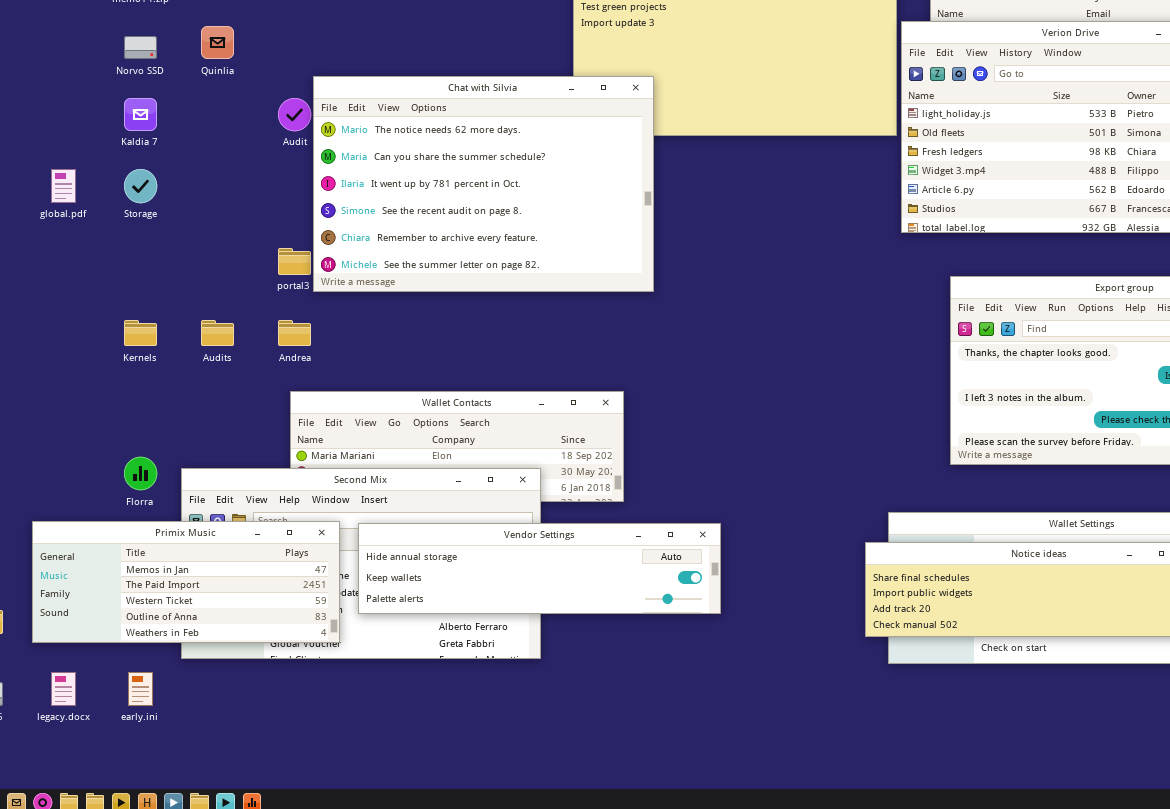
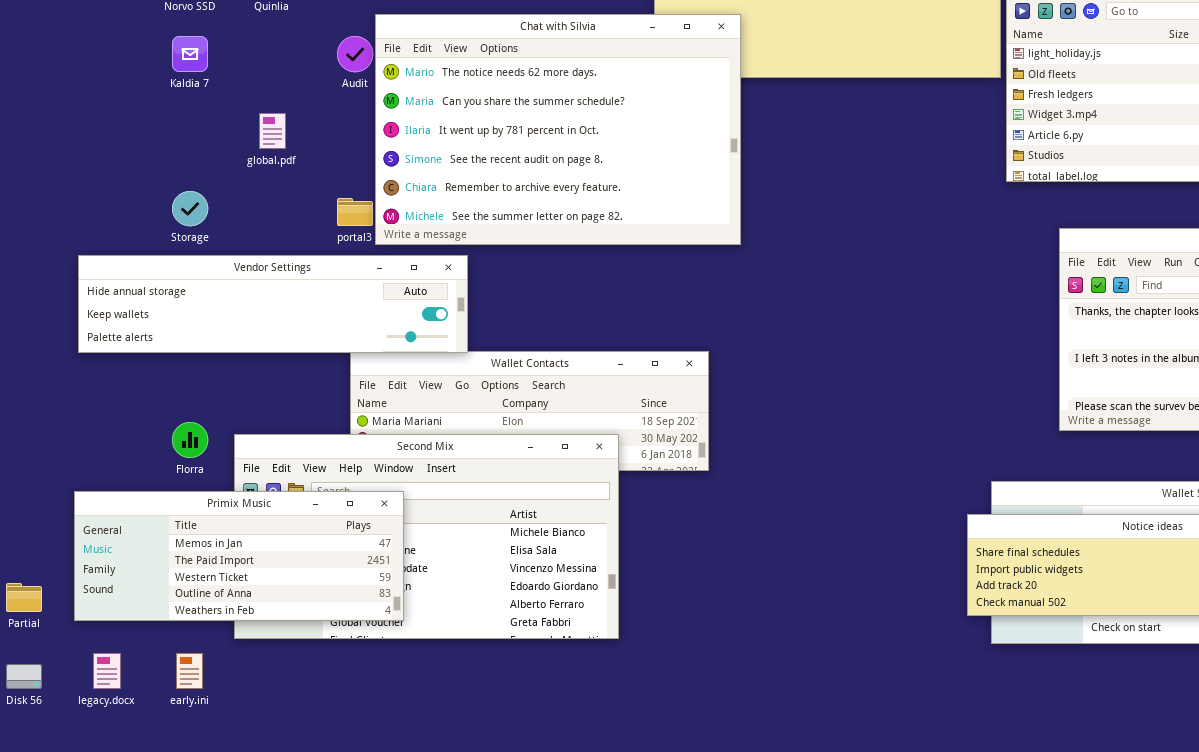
global.pdf: [51,169,76,203] -> [259,113,286,149], moved
Storage: [124,169,157,203] -> [172,191,208,226], moved
Vendor Settings: [358,523,721,614] -> [78,255,468,353], moved

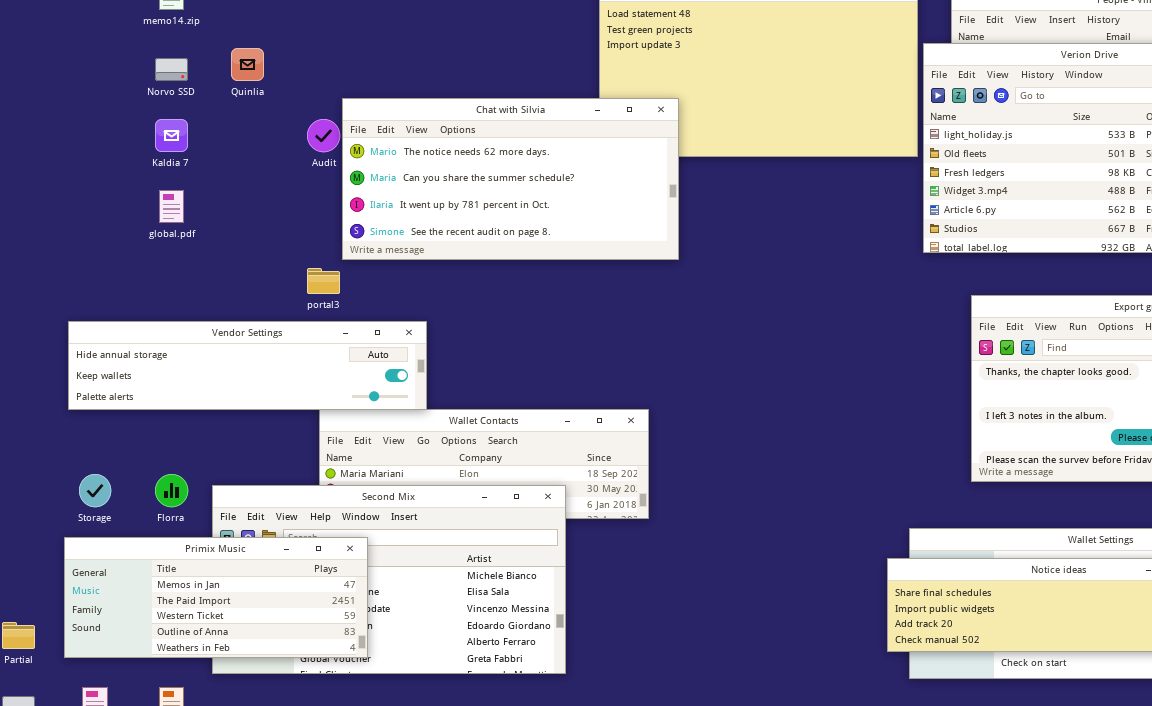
Chat with Silvia: [375,14,741,245] -> [342,98,679,260], resized
global.pdf: [259,113,286,149] -> [159,190,184,223], moved
Storage: [172,191,208,226] -> [79,474,111,507], moved

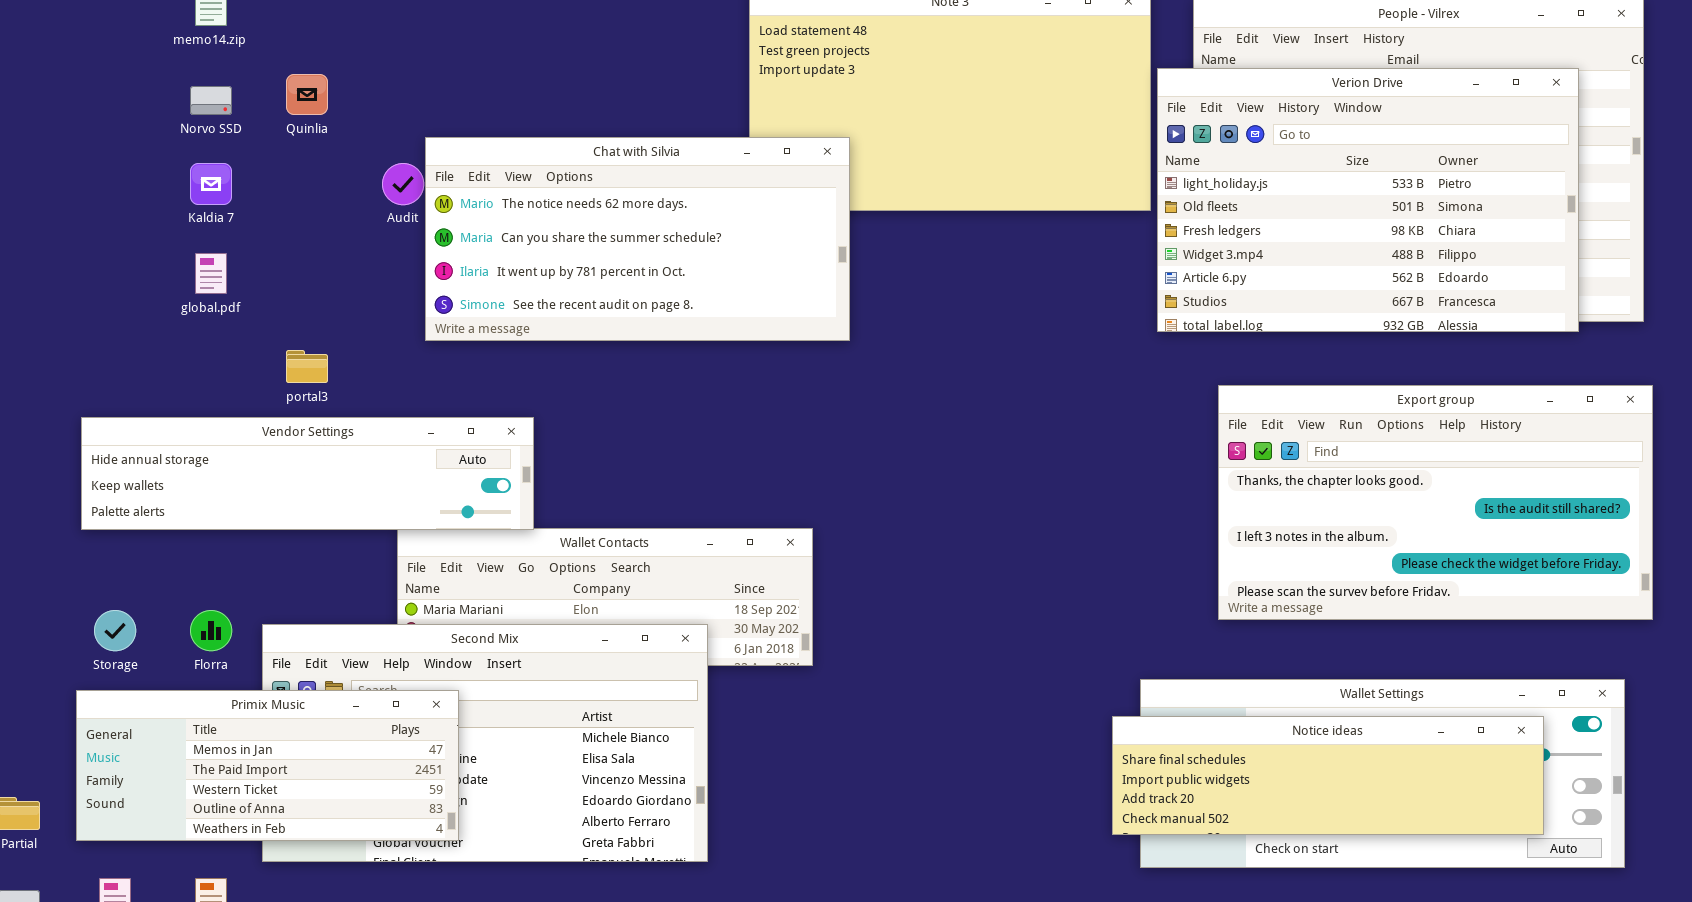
portal3: [307,268,340,294] -> [286,350,328,383], moved

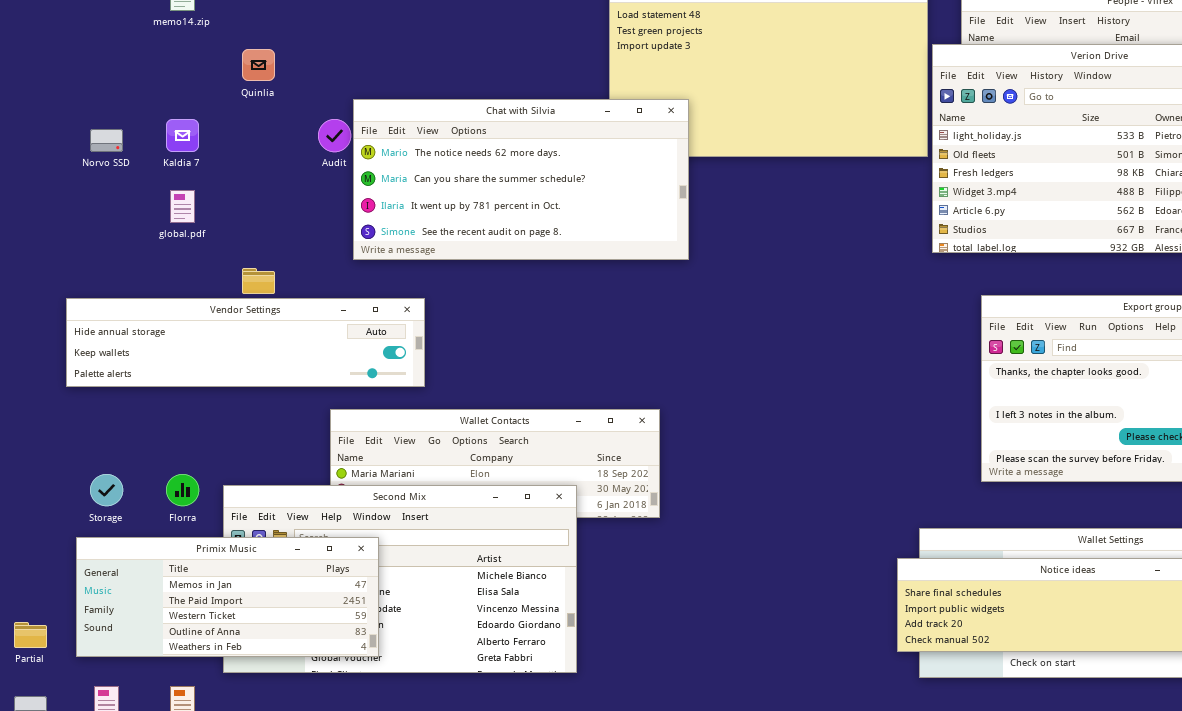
Norvo SSD: [190,86,232,115] -> [90,129,123,152], moved
Vendor Settings: [81,417,534,530] -> [66,298,425,387], moved

